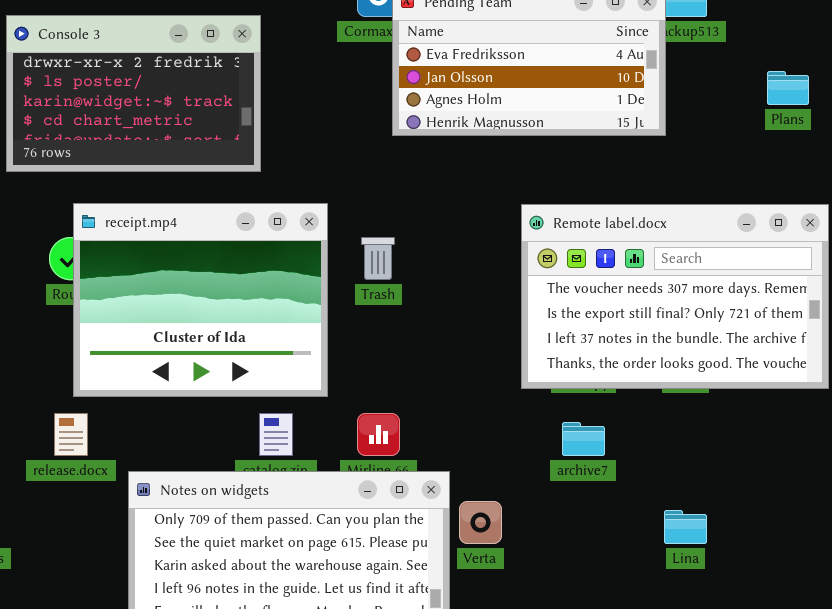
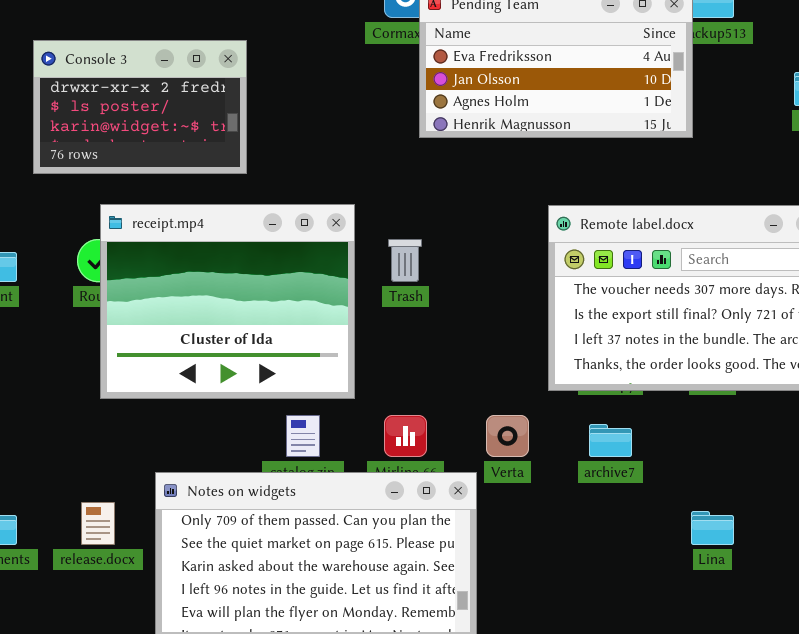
Console 3: [6,15,261,172] -> [33,40,247,174], resized
release.docx: [54,413,88,456] -> [81,502,115,545], moved
Verta: [459,501,502,544] -> [486,415,529,457], moved

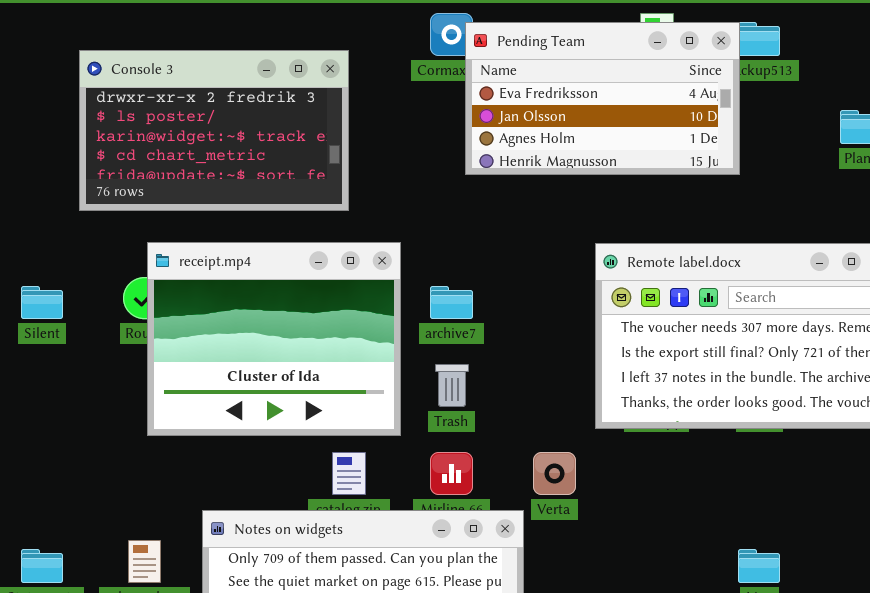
Console 3: [33,40,247,174] -> [79,50,349,211], resized
Trash: [388,239,422,282] -> [435,364,469,407], moved
archive7: [589,424,632,457] -> [430,286,473,319], moved

